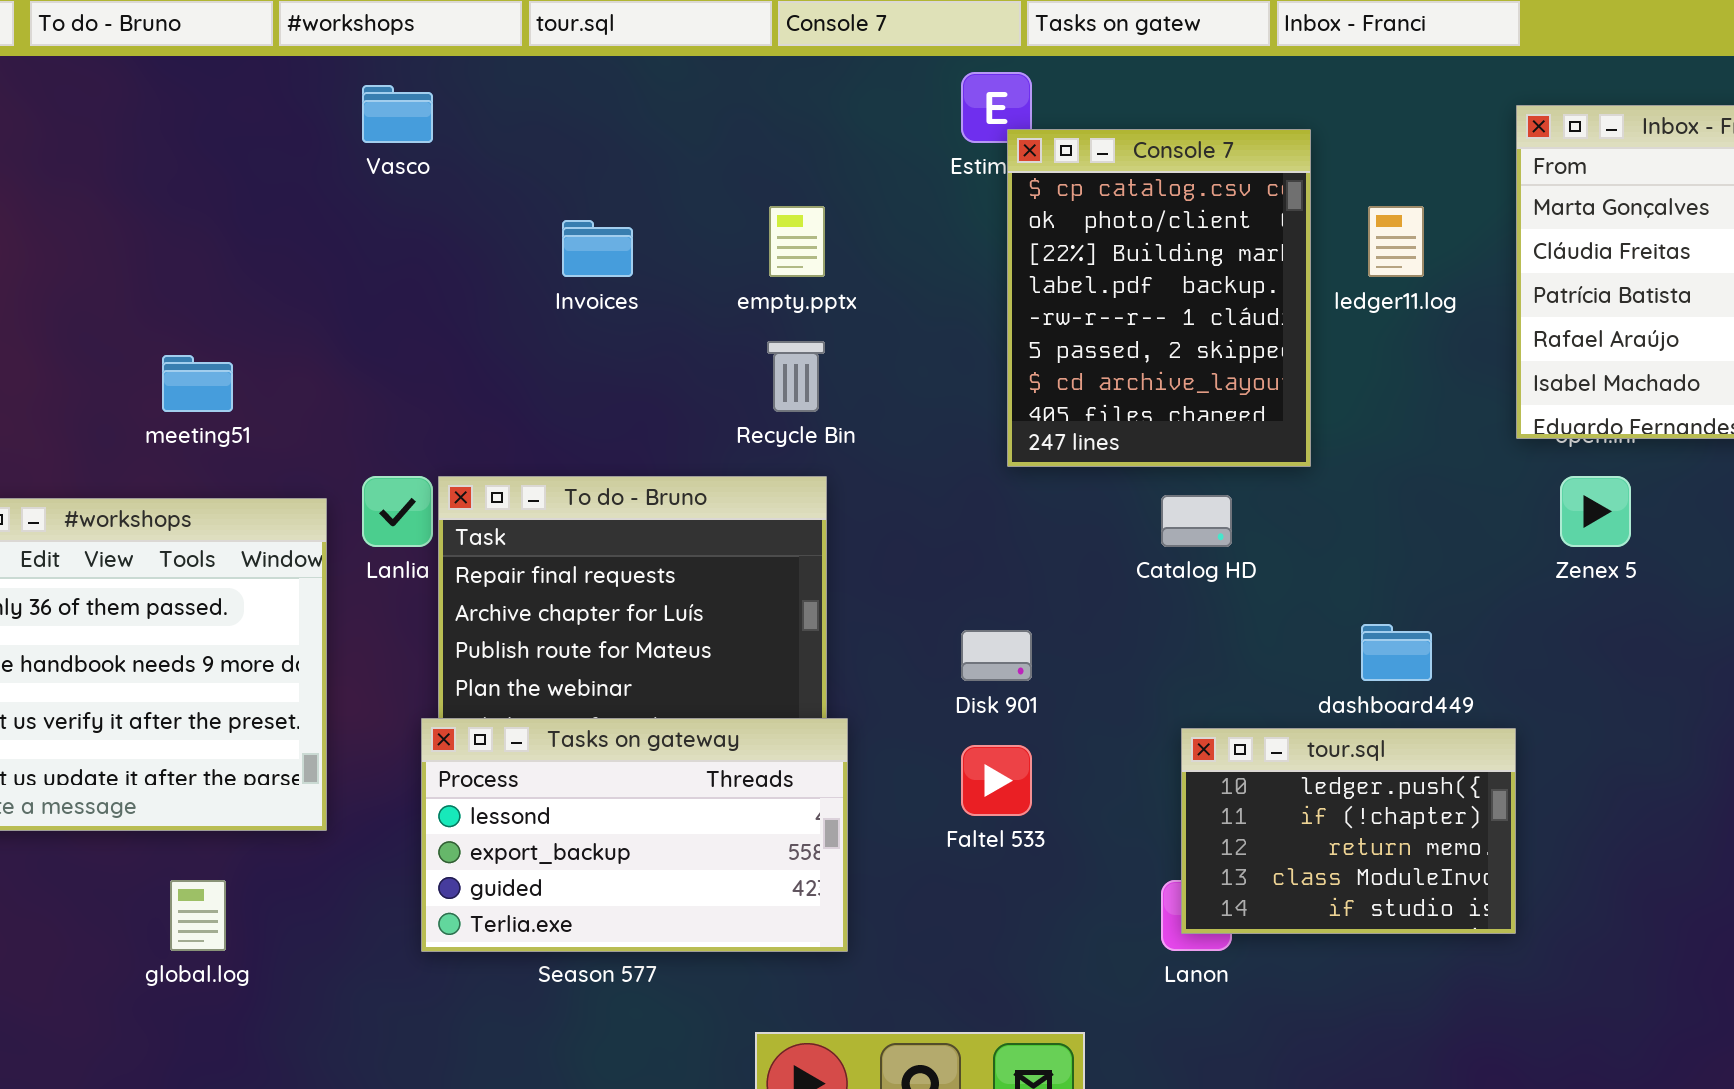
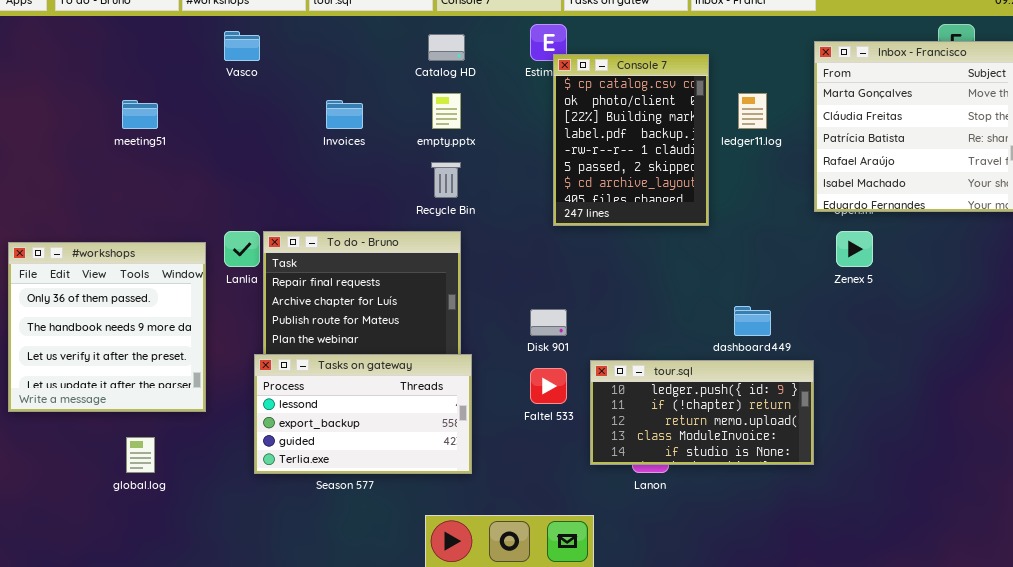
meeting51: [162,355,233,412] -> [122,100,158,129], moved
Catalog HD: [1161,495,1232,547] -> [428,34,465,61], moved
tour.sql: [1181,728,1516,934] -> [590,360,814,465], resized

